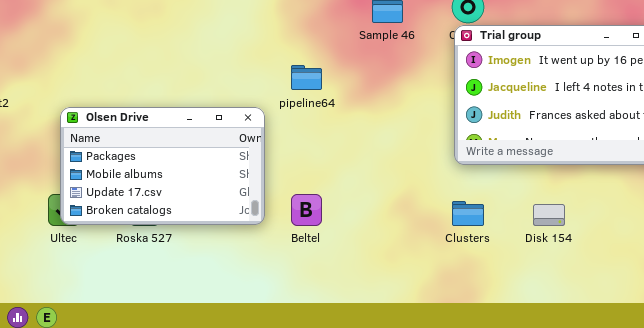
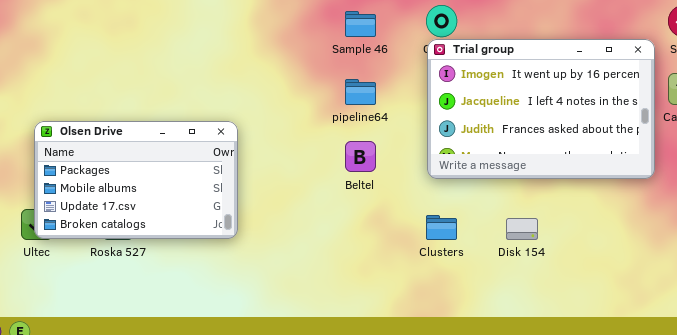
pipeline64: [291,65,322,90] -> [345,79,376,105], moved
Beltel: [291,194,322,226] -> [345,141,376,172], moved

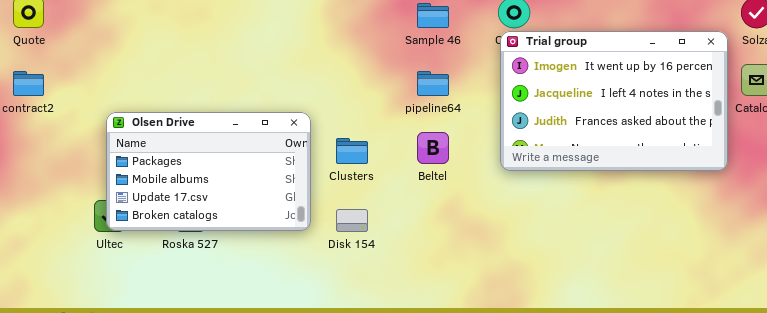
Clusters: [426,215,457,240] -> [336,138,368,164], moved
Disk 154: [506,218,538,240] -> [336,209,368,232], moved

